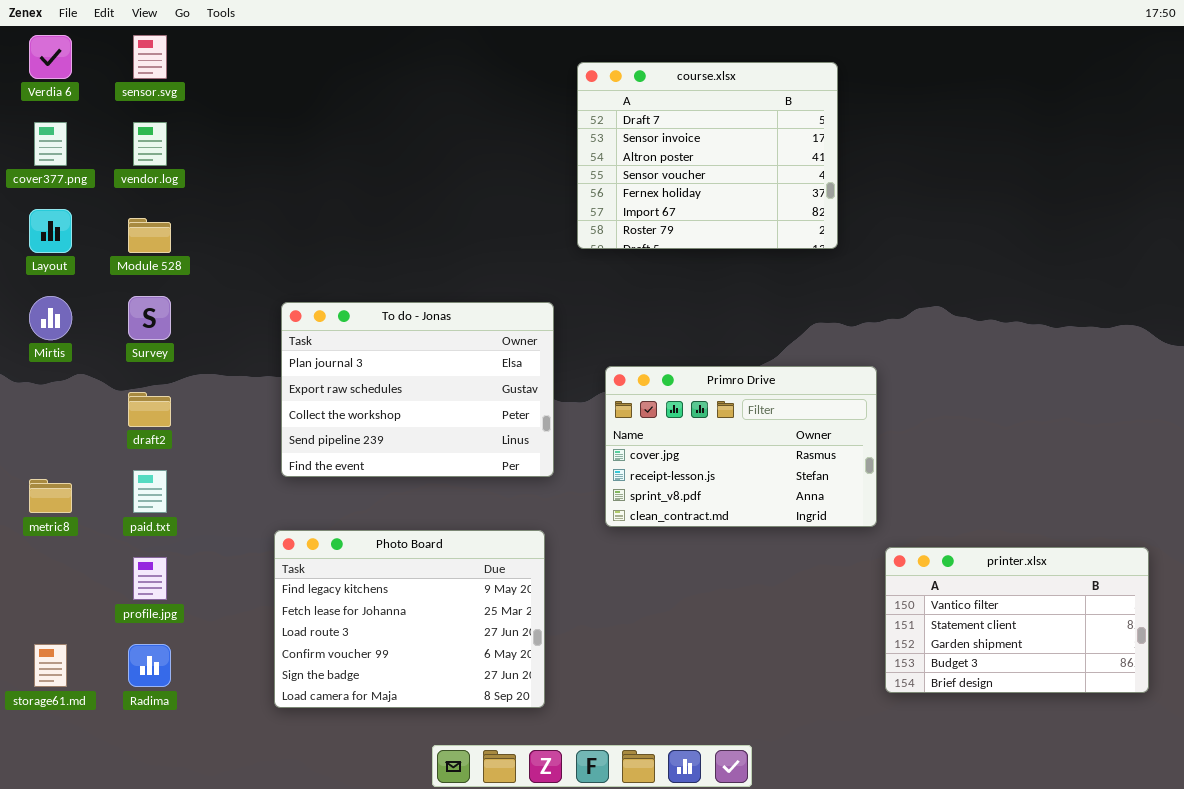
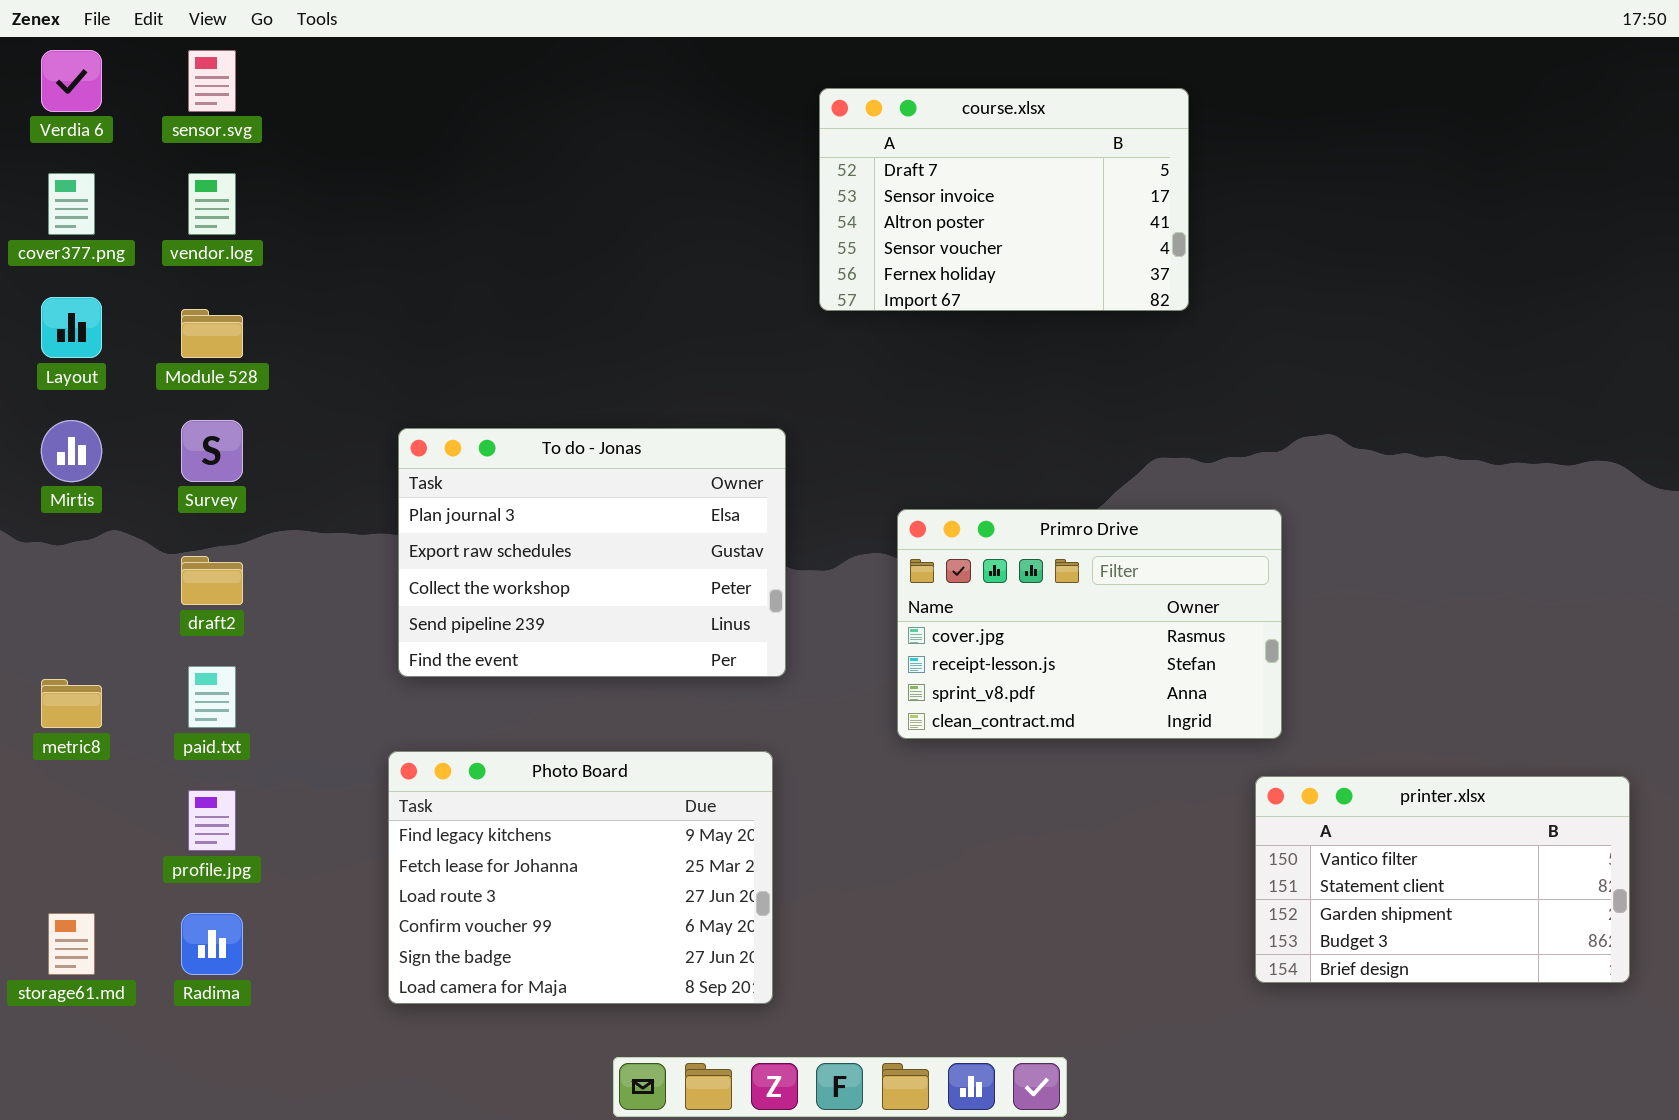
course.xlsx: [577,62,838,249] -> [819,88,1189,311], resized
Primro Drive: [605,366,877,527] -> [897,509,1282,739], moved

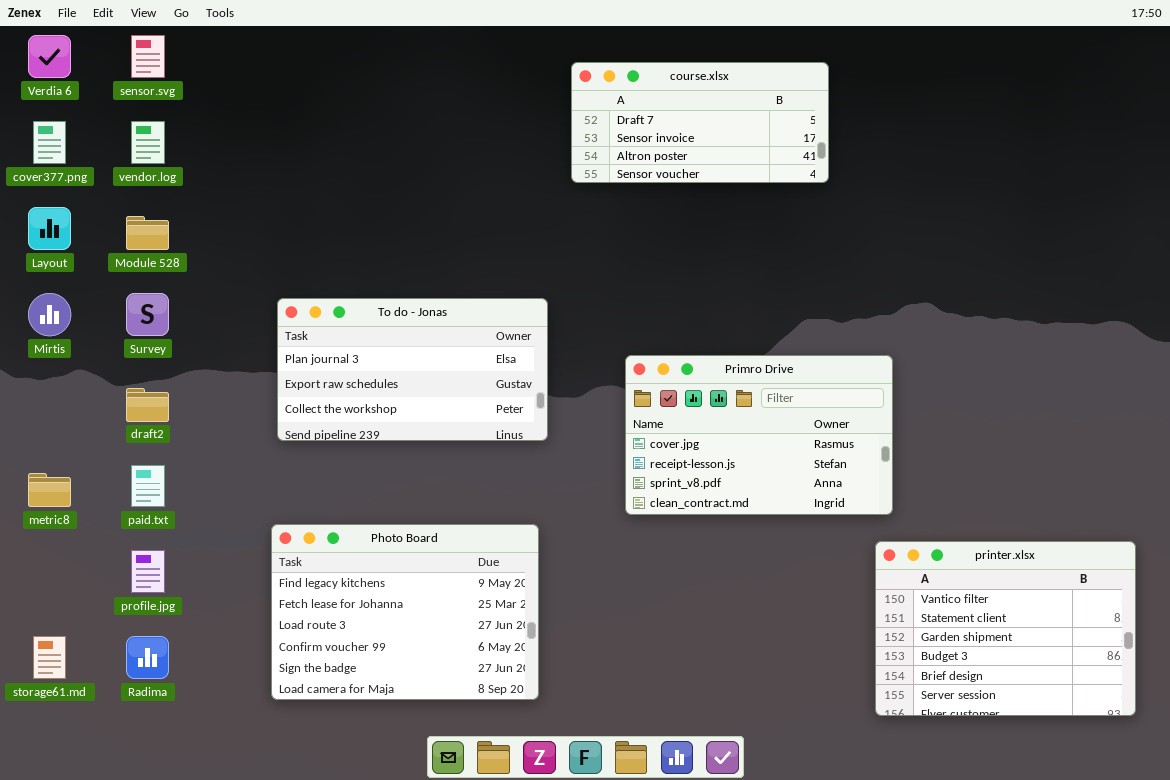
course.xlsx: [819,88,1189,311] -> [571,62,829,183], resized
To do - Jonas: [398,428,786,677] -> [277,298,548,441], resized
printer.xlsx: [1255,776,1630,983] -> [875,541,1136,716], resized

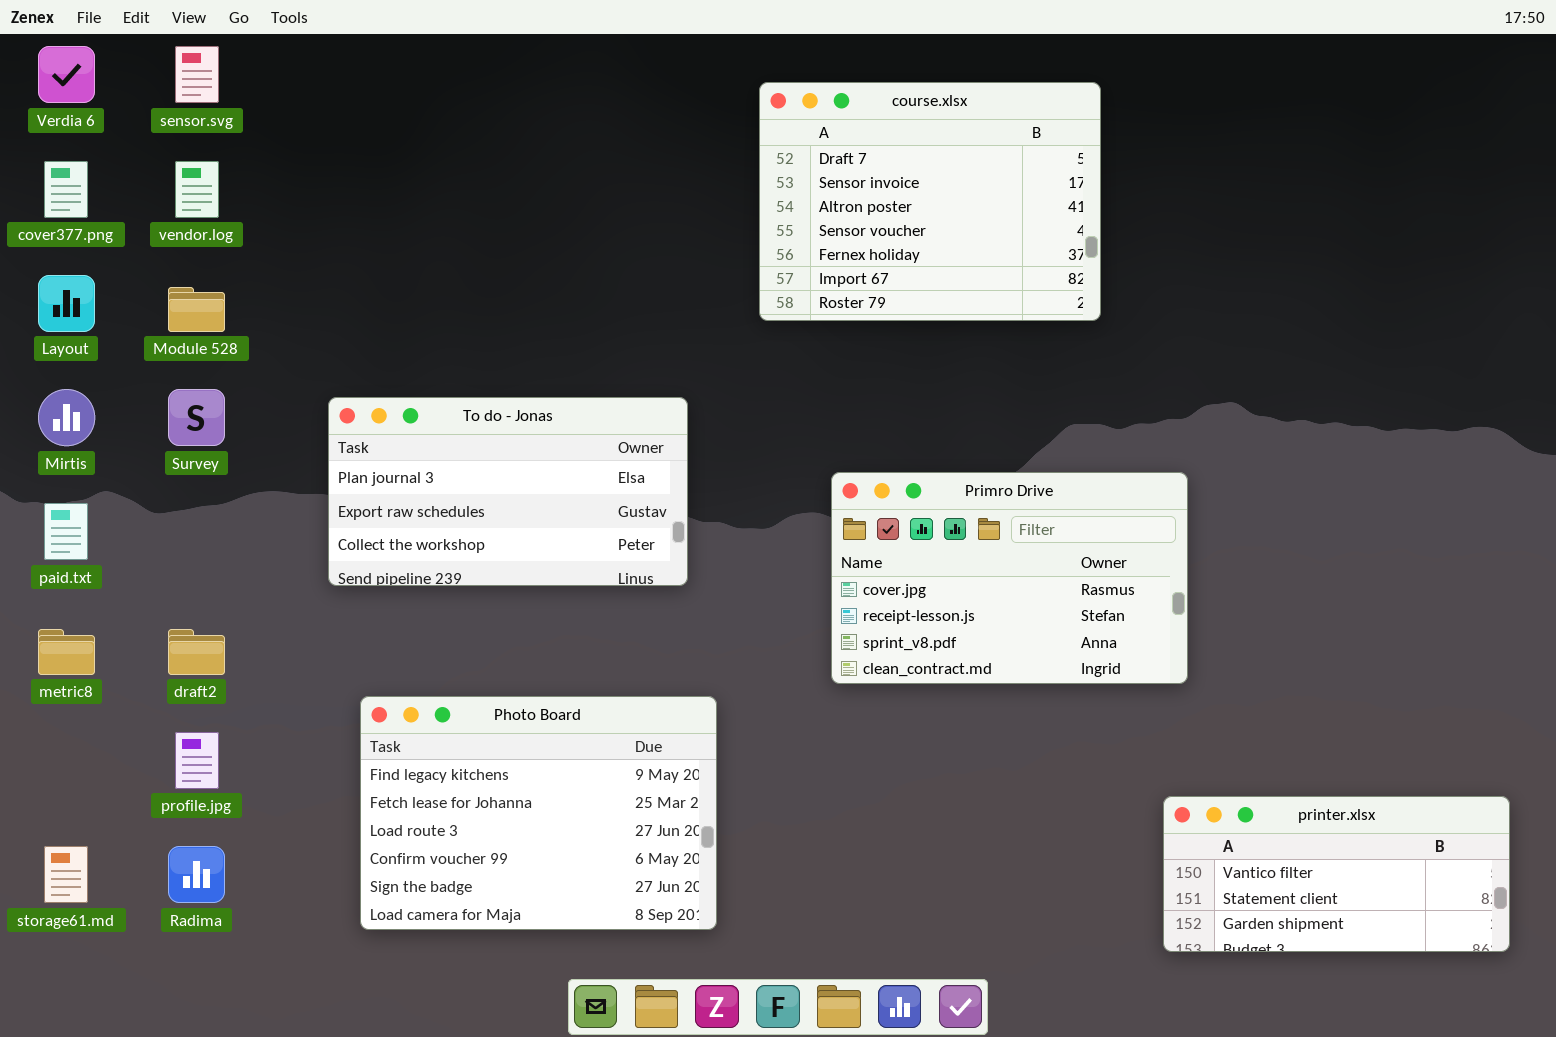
course.xlsx: [571,62,829,183] -> [759,82,1101,321], resized
To do - Jonas: [277,298,548,441] -> [328,397,688,586], moved
draft2: [126,388,169,422] -> [168,629,225,675], moved
paid.txt: [131,465,165,507] -> [44,503,88,560], moved
printer.xlsx: [875,541,1136,716] -> [1163,796,1510,952], resized

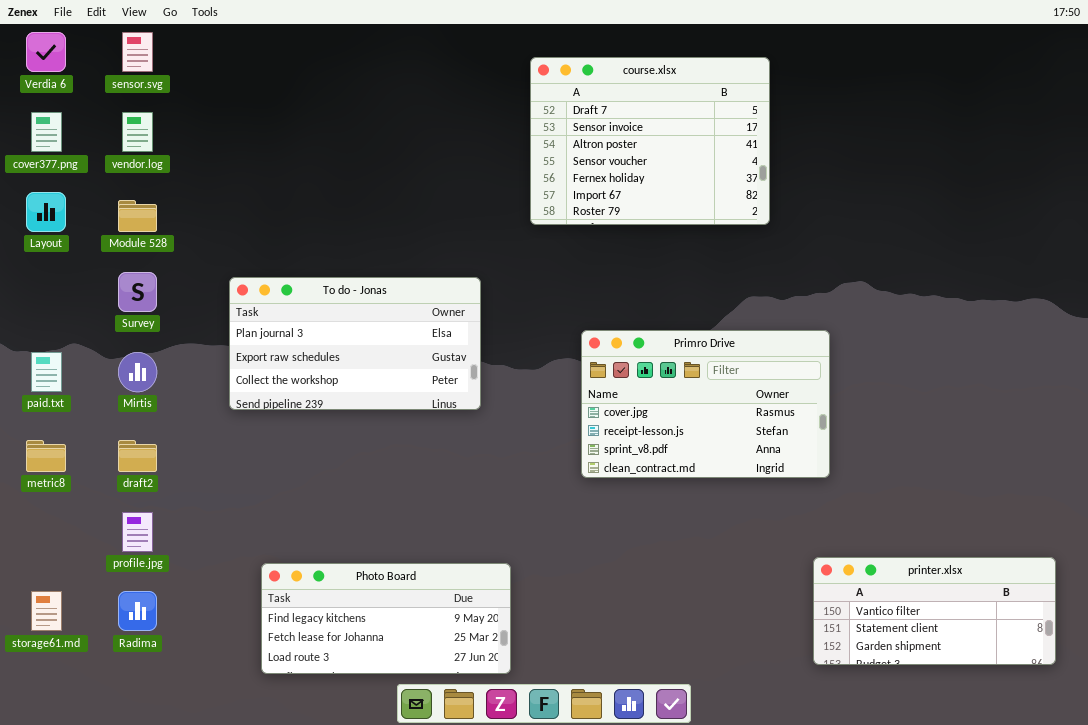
Mirtis: [38,389,95,446] -> [118,352,157,392], moved
Photo Board: [360,696,717,930] -> [261,563,511,674], moved, resized

